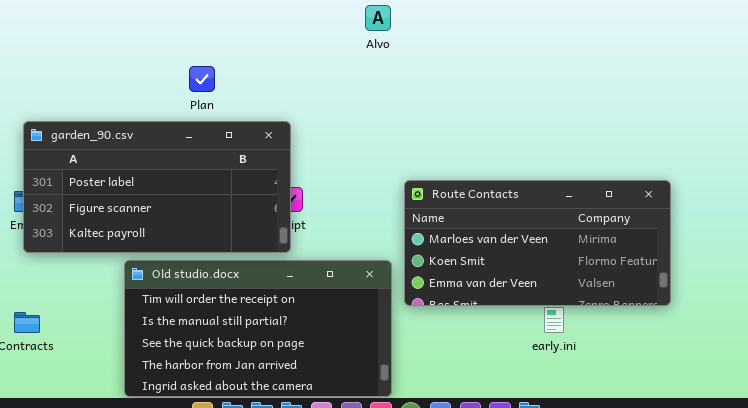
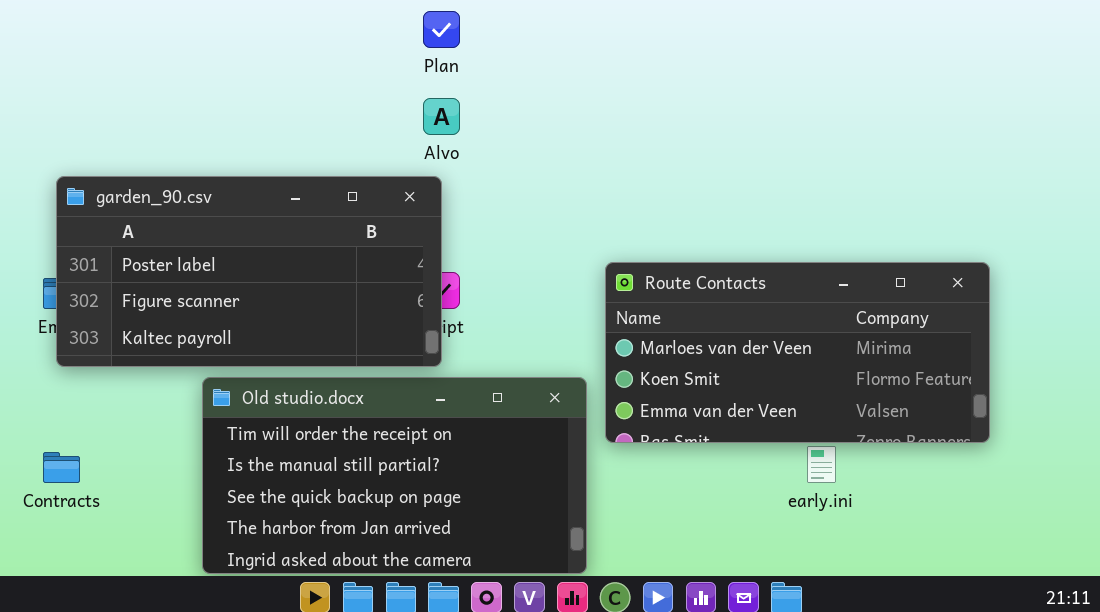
Alvo: [365,5,391,31] -> [423,98,460,135], moved
Plan: [189,66,215,92] -> [423,11,460,48], moved

